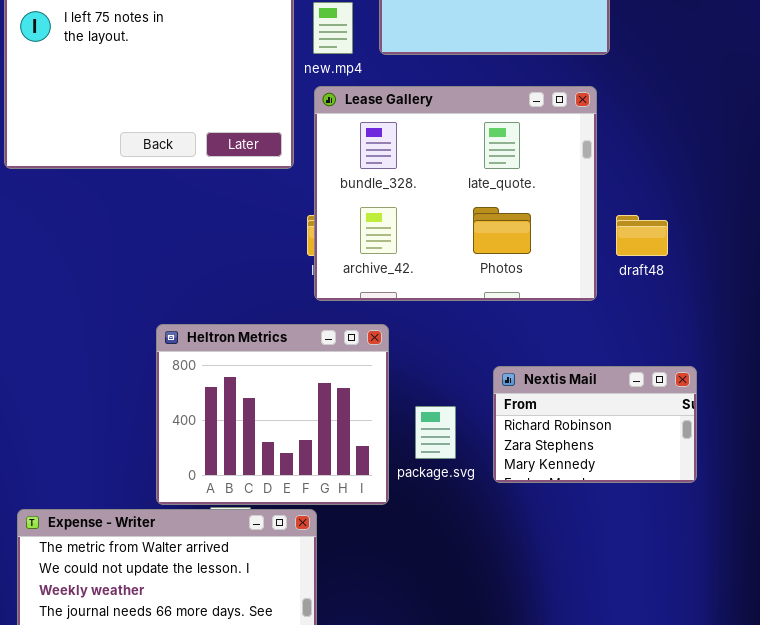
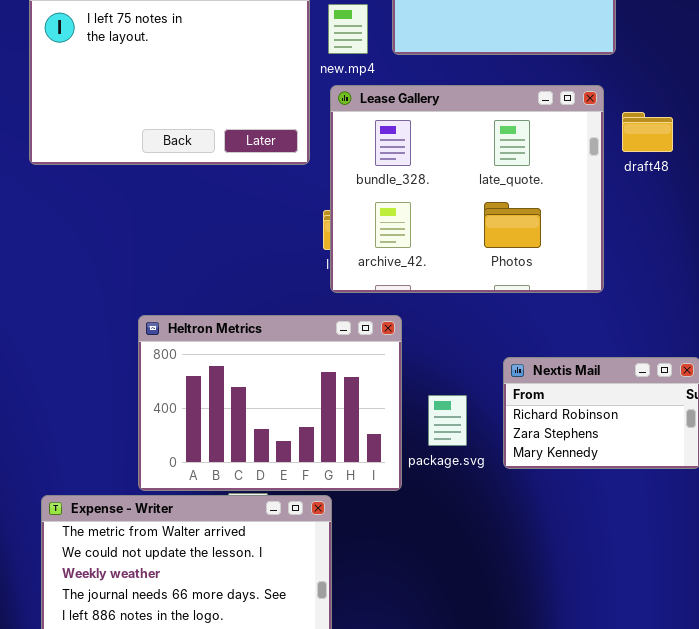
draft48: [616,215,668,256] -> [622,112,673,152], moved
Heltron Metrics: [156,324,389,505] -> [138,315,402,491], resized

